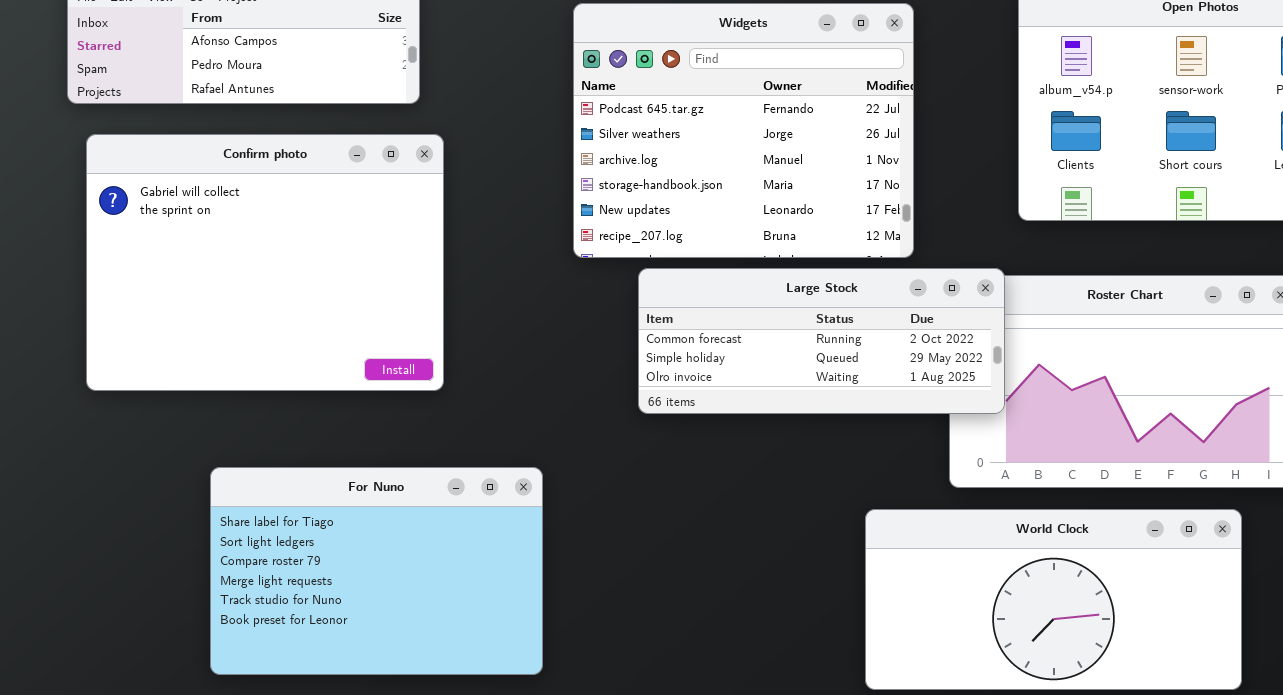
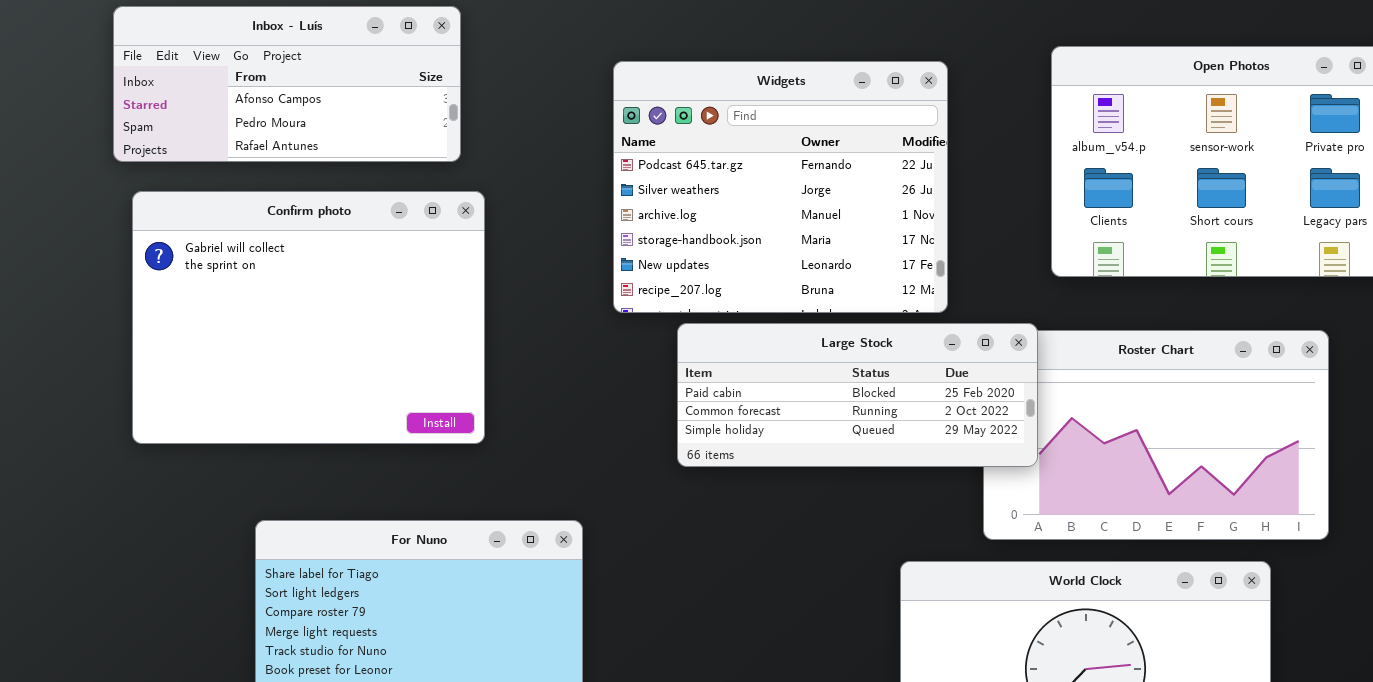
Large Stock: [638,268,1005,414] -> [677,323,1038,467], scrolled up 1 row

